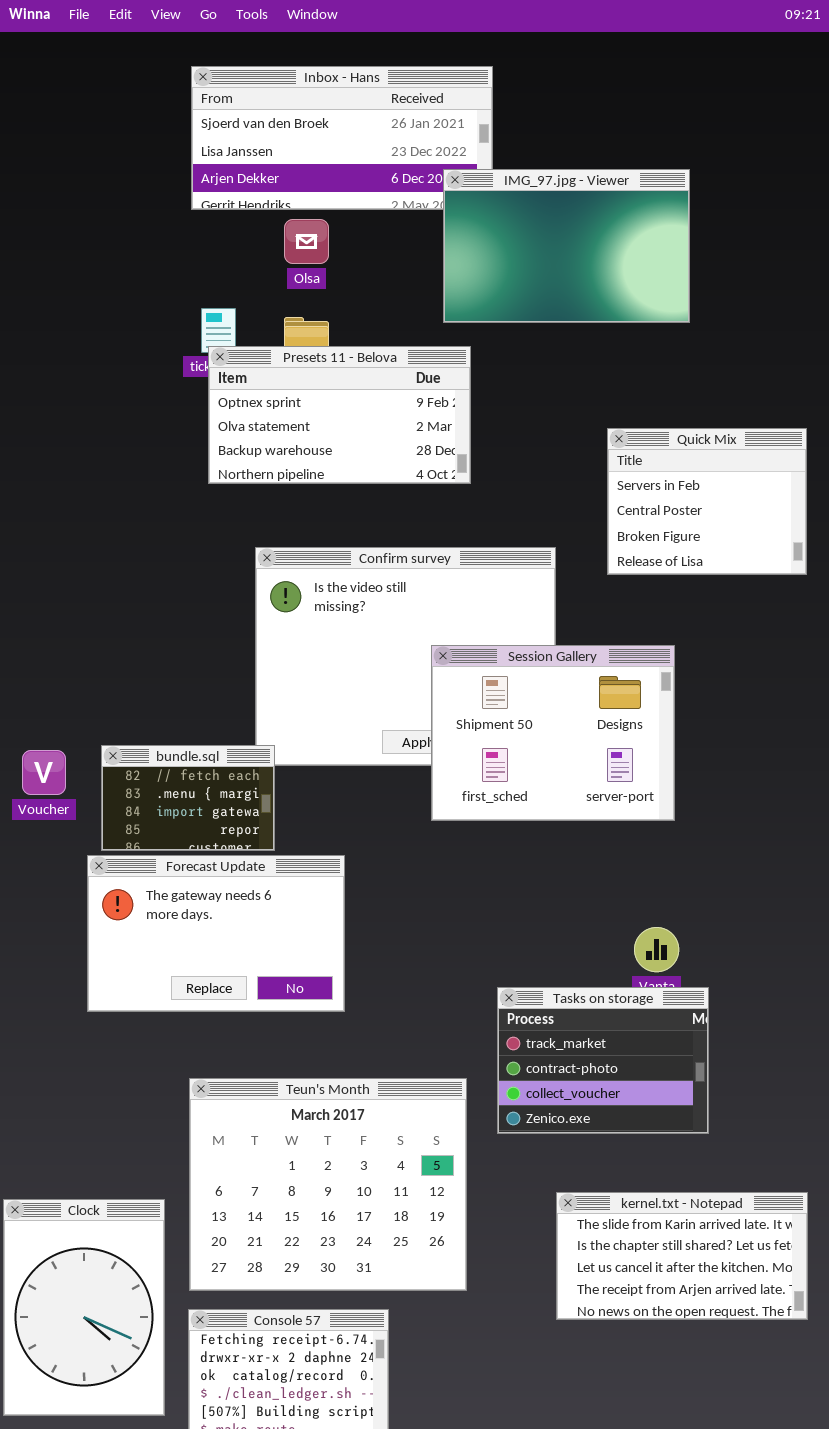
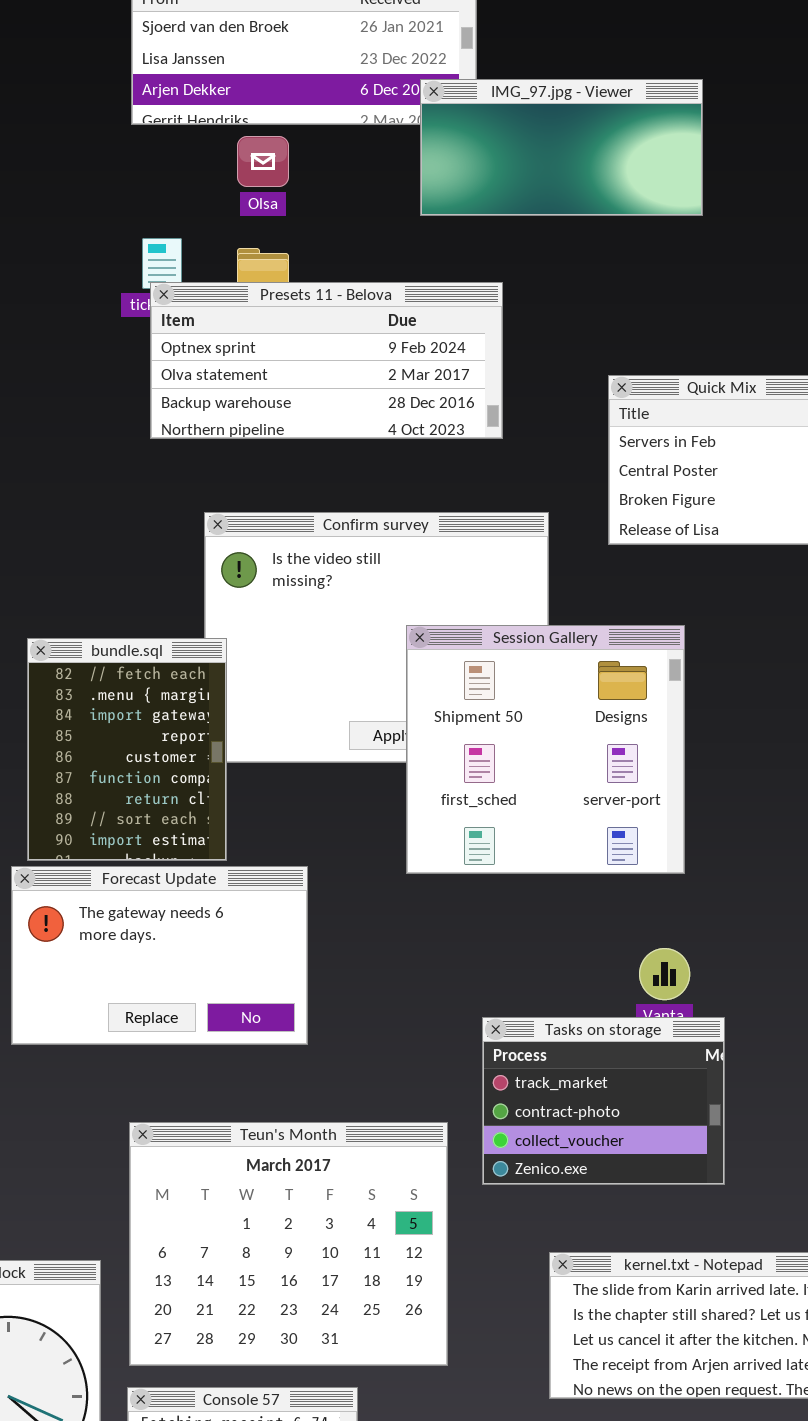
IMG_97.jpg - Viewer: [443,169,690,323] -> [420,79,703,216], resized
Presets 11 - Belova: [208,346,471,484] -> [150,282,503,439], resized
Session Gallery: [431,645,675,821] -> [406,625,685,874], resized
bundle.sql: [101,745,275,851] -> [27,638,227,861], resized

